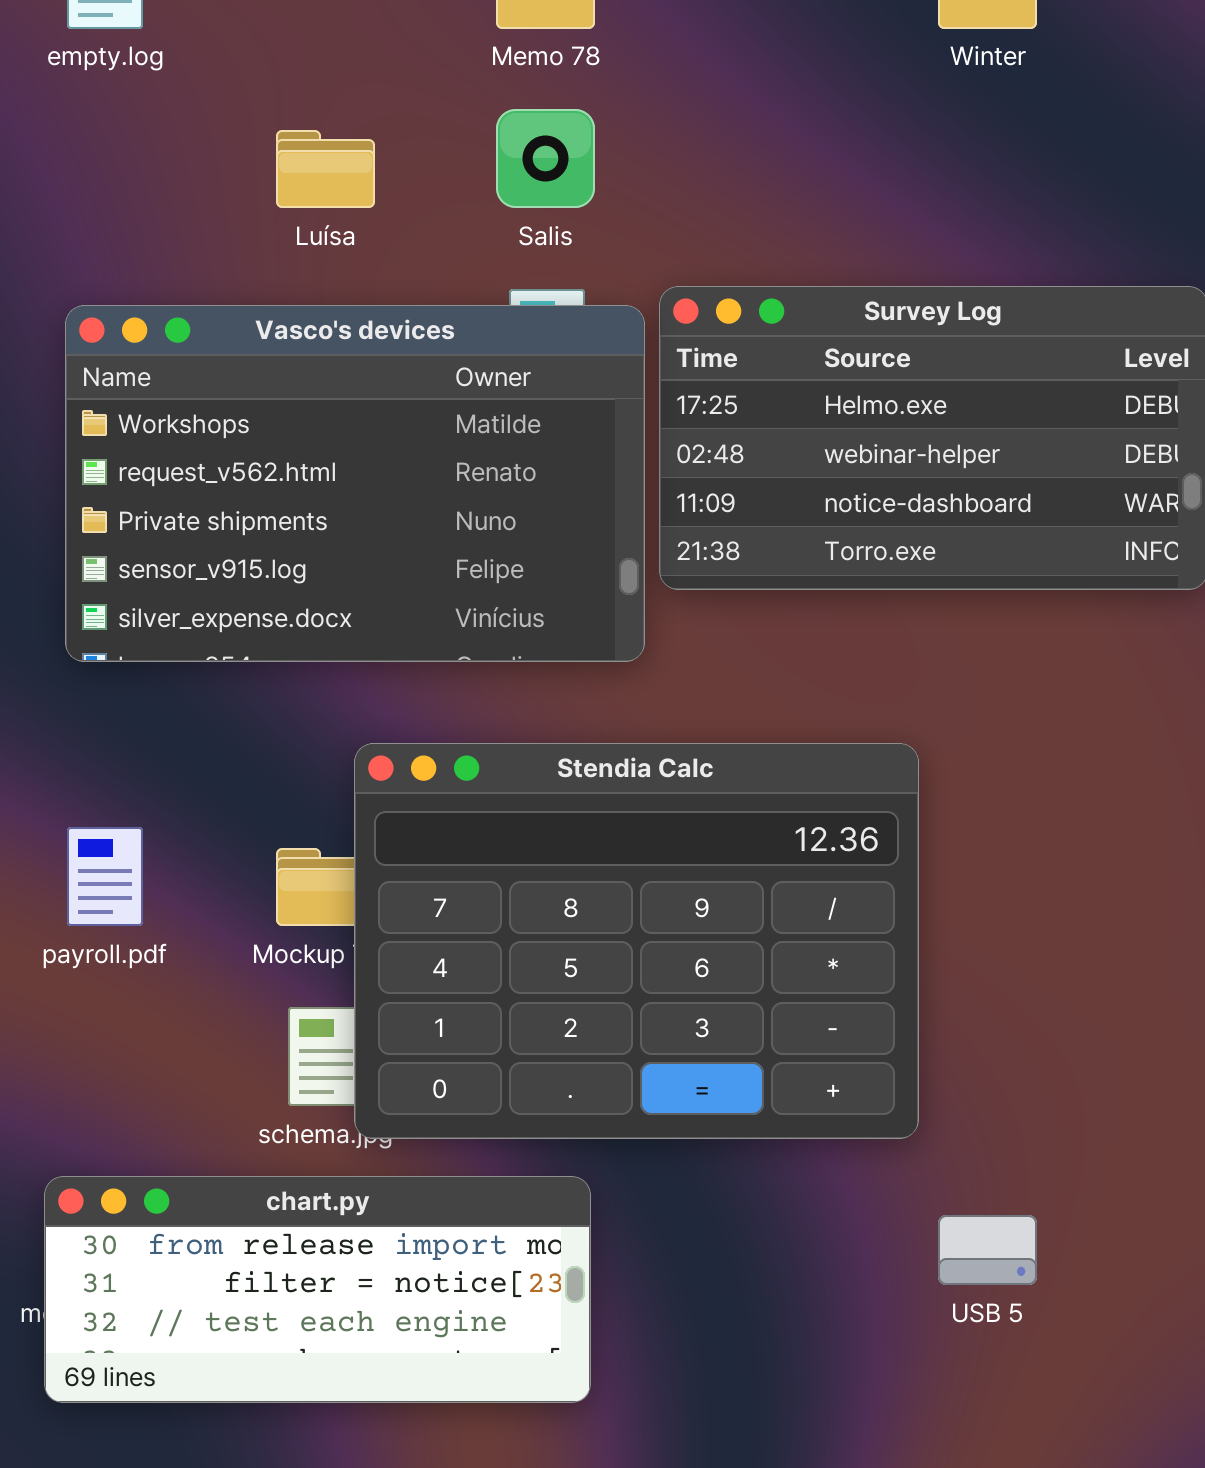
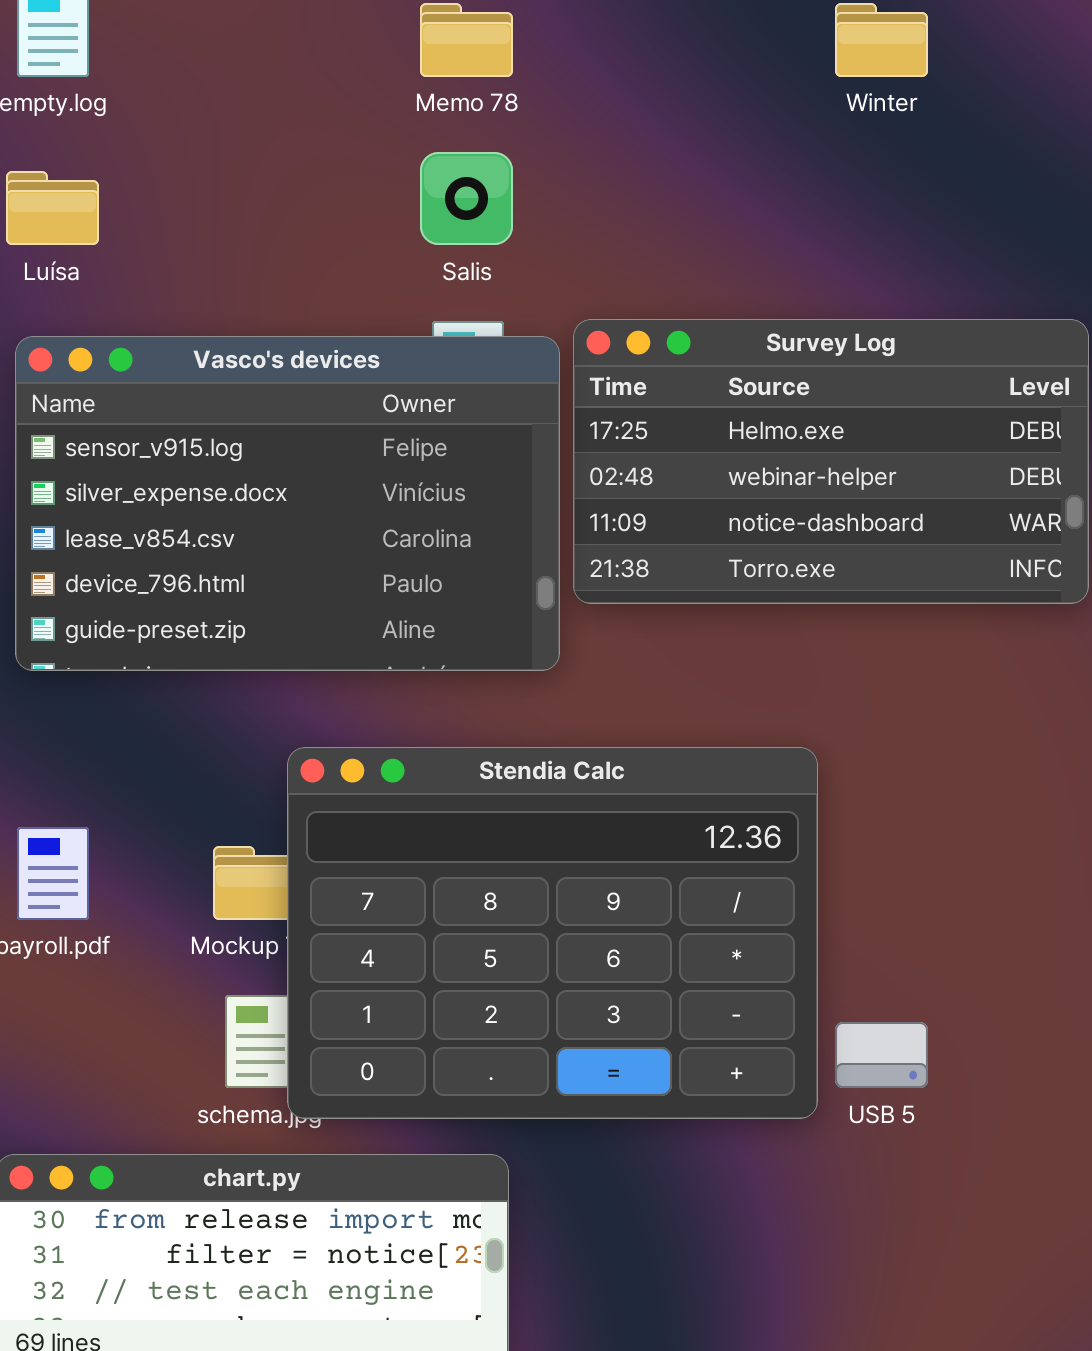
Luísa: [276,130,375,208] -> [6,171,99,245], moved
Vasco's devices: [65,305,645,662] -> [15,336,560,671], scrolled down 3 rows
USB 5: [938,1215,1037,1285] -> [835,1022,928,1088], moved

